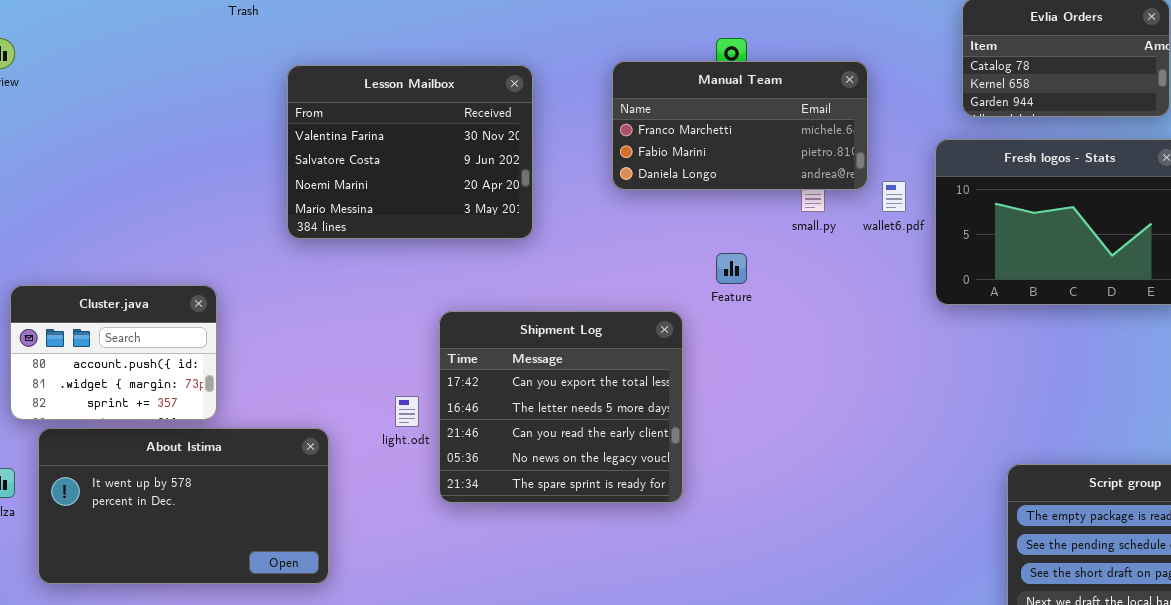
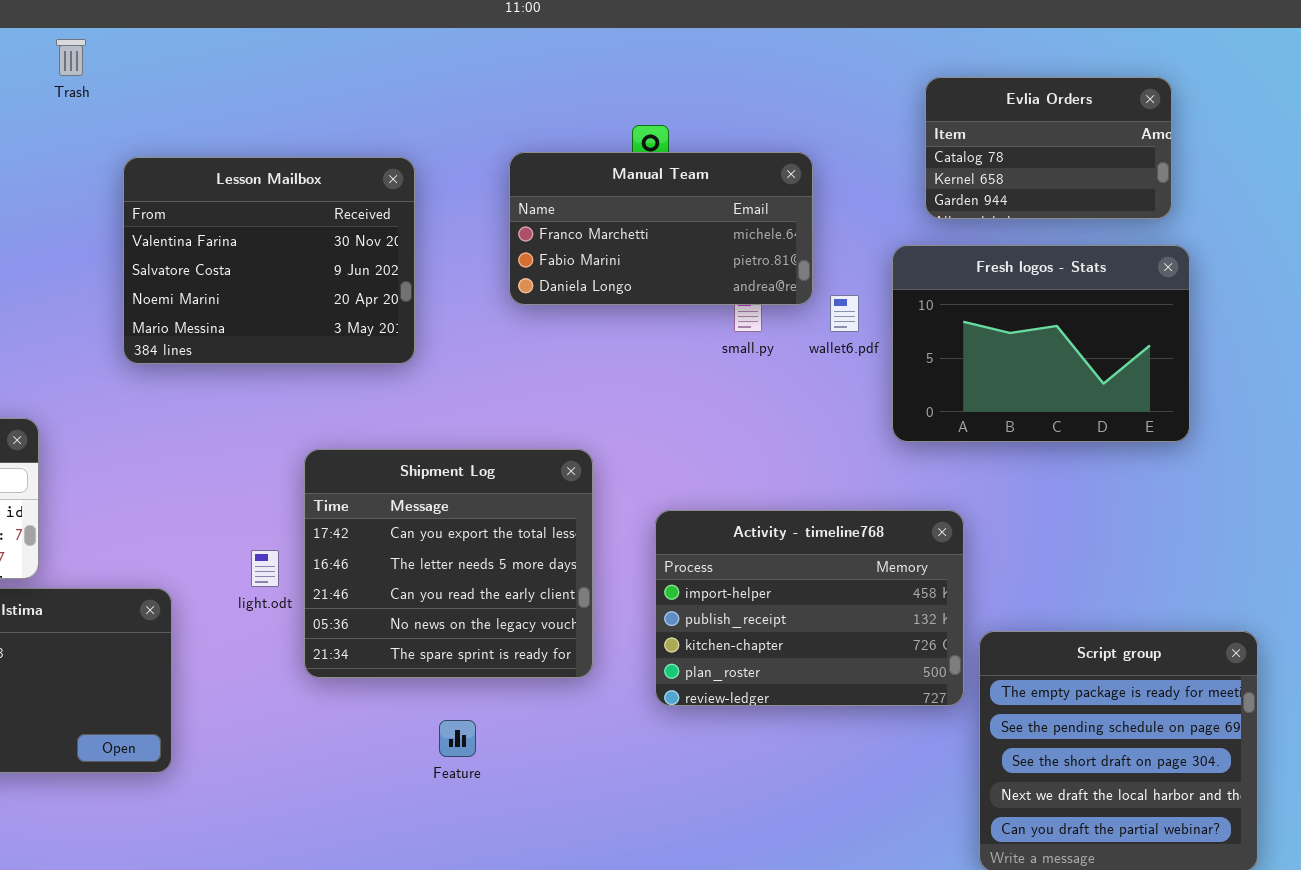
Feature: [716,253,747,284] -> [439,720,476,757], moved
Activity - timeline768: none -> [655,510,964,706], opened

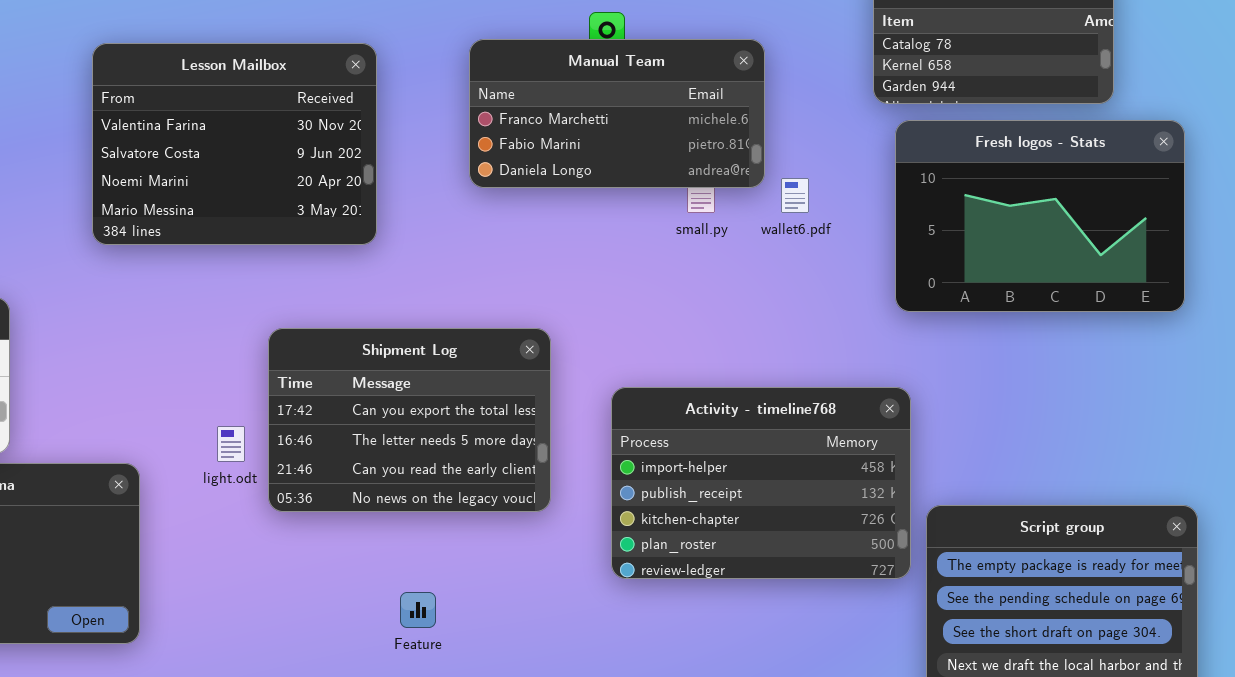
Fresh logos - Stats: [892,245,1190,442] -> [895,120,1185,312], moved
Shipment Log: [304,449,593,678] -> [268,328,551,512], resized

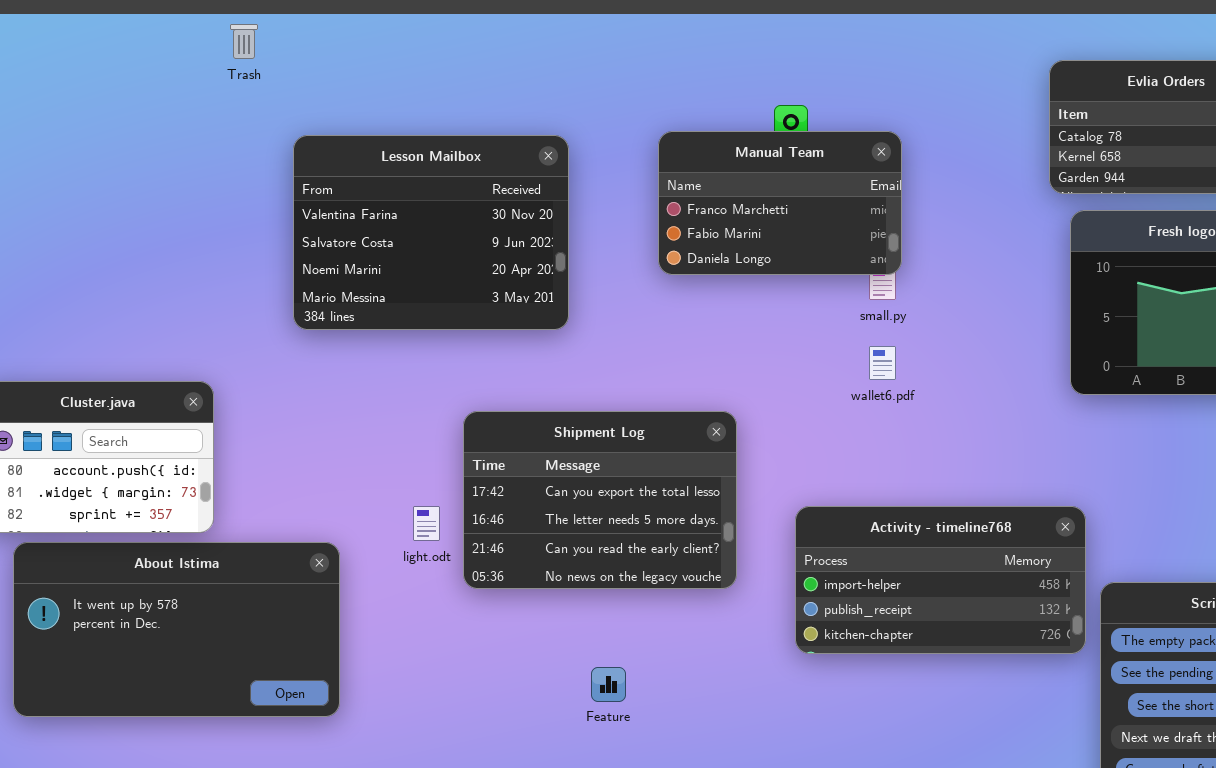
Manual Team: [469,39,765,188] -> [658,131,902,275], resized
wallet6.pdf: [781,178,809,213] -> [869,346,896,380], moved
Activity - timeline768: [611,387,911,579] -> [795,506,1086,654], resized

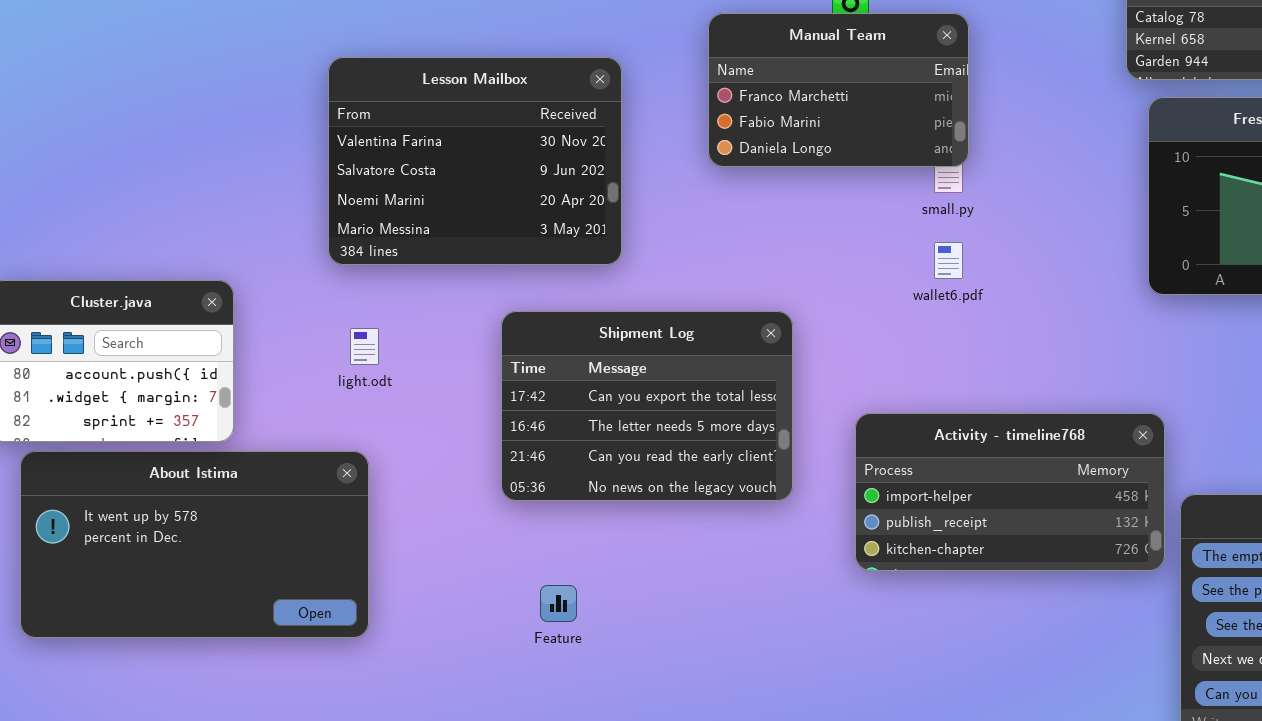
Lesson Mailbox: [293,135,569,330] -> [328,57,622,265], moved
light.odt: [413,506,440,541] -> [350,328,379,365], moved
Feature: [591,667,626,702] -> [540,585,577,622], moved

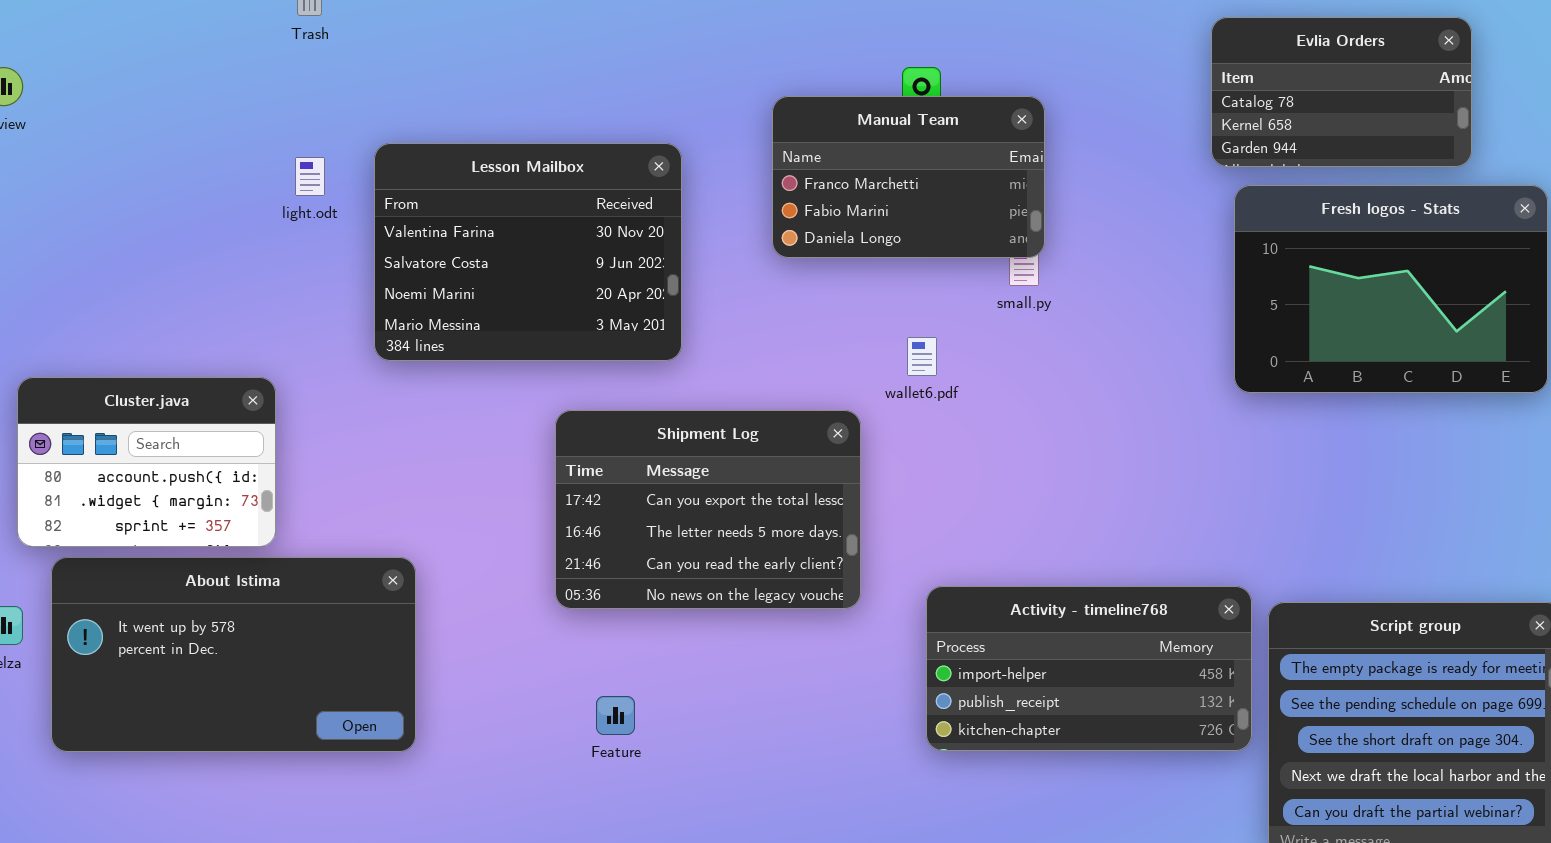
wallet6.pdf: [934,242,963,279] -> [907,337,937,376], moved
light.odt: [350,328,379,365] -> [295,157,325,196], moved
Activity - timeline768: [855,413,1165,571] -> [926,586,1252,751], moved

